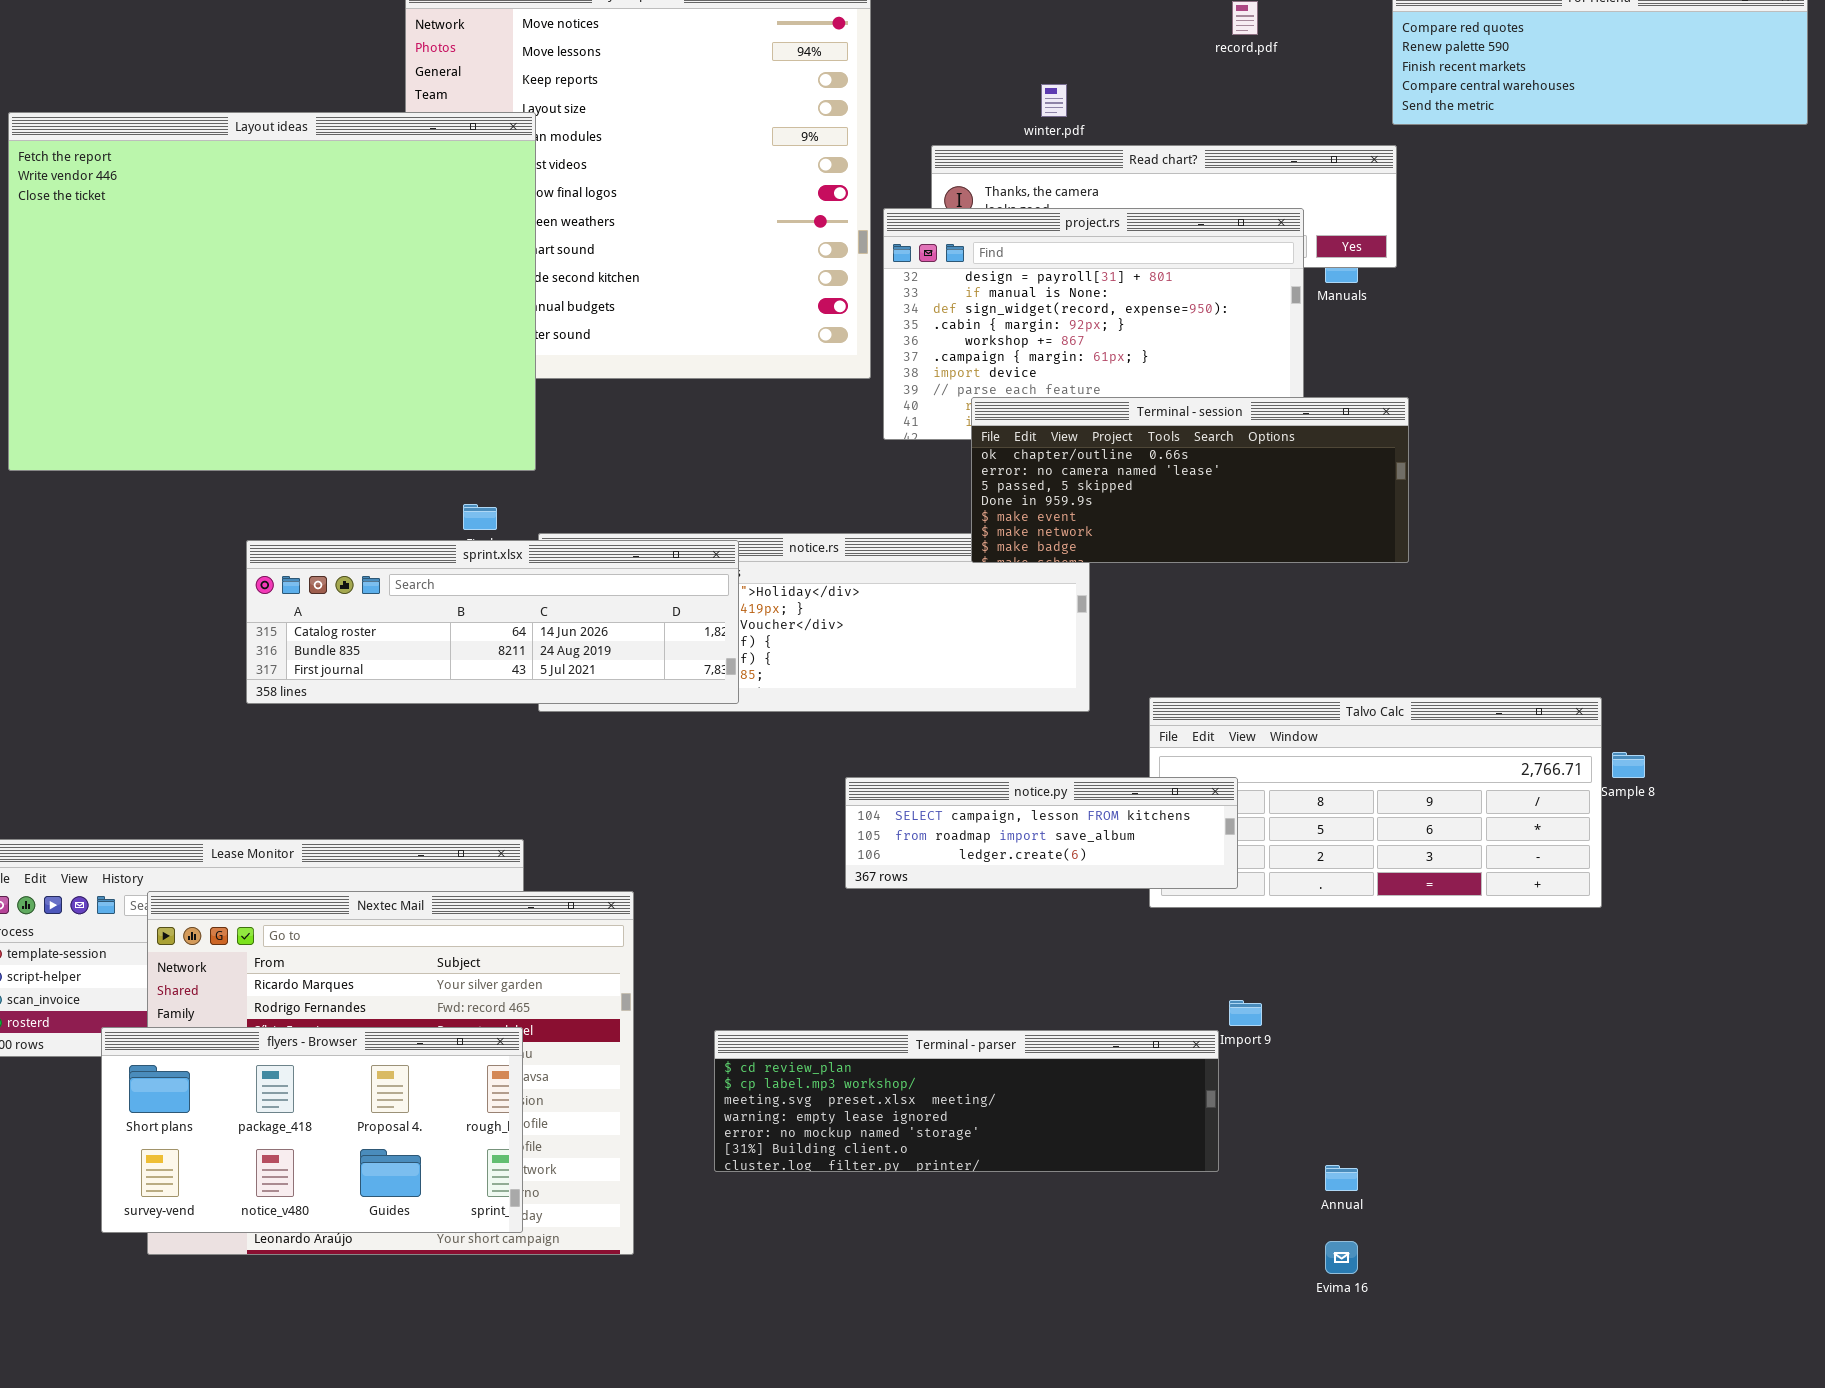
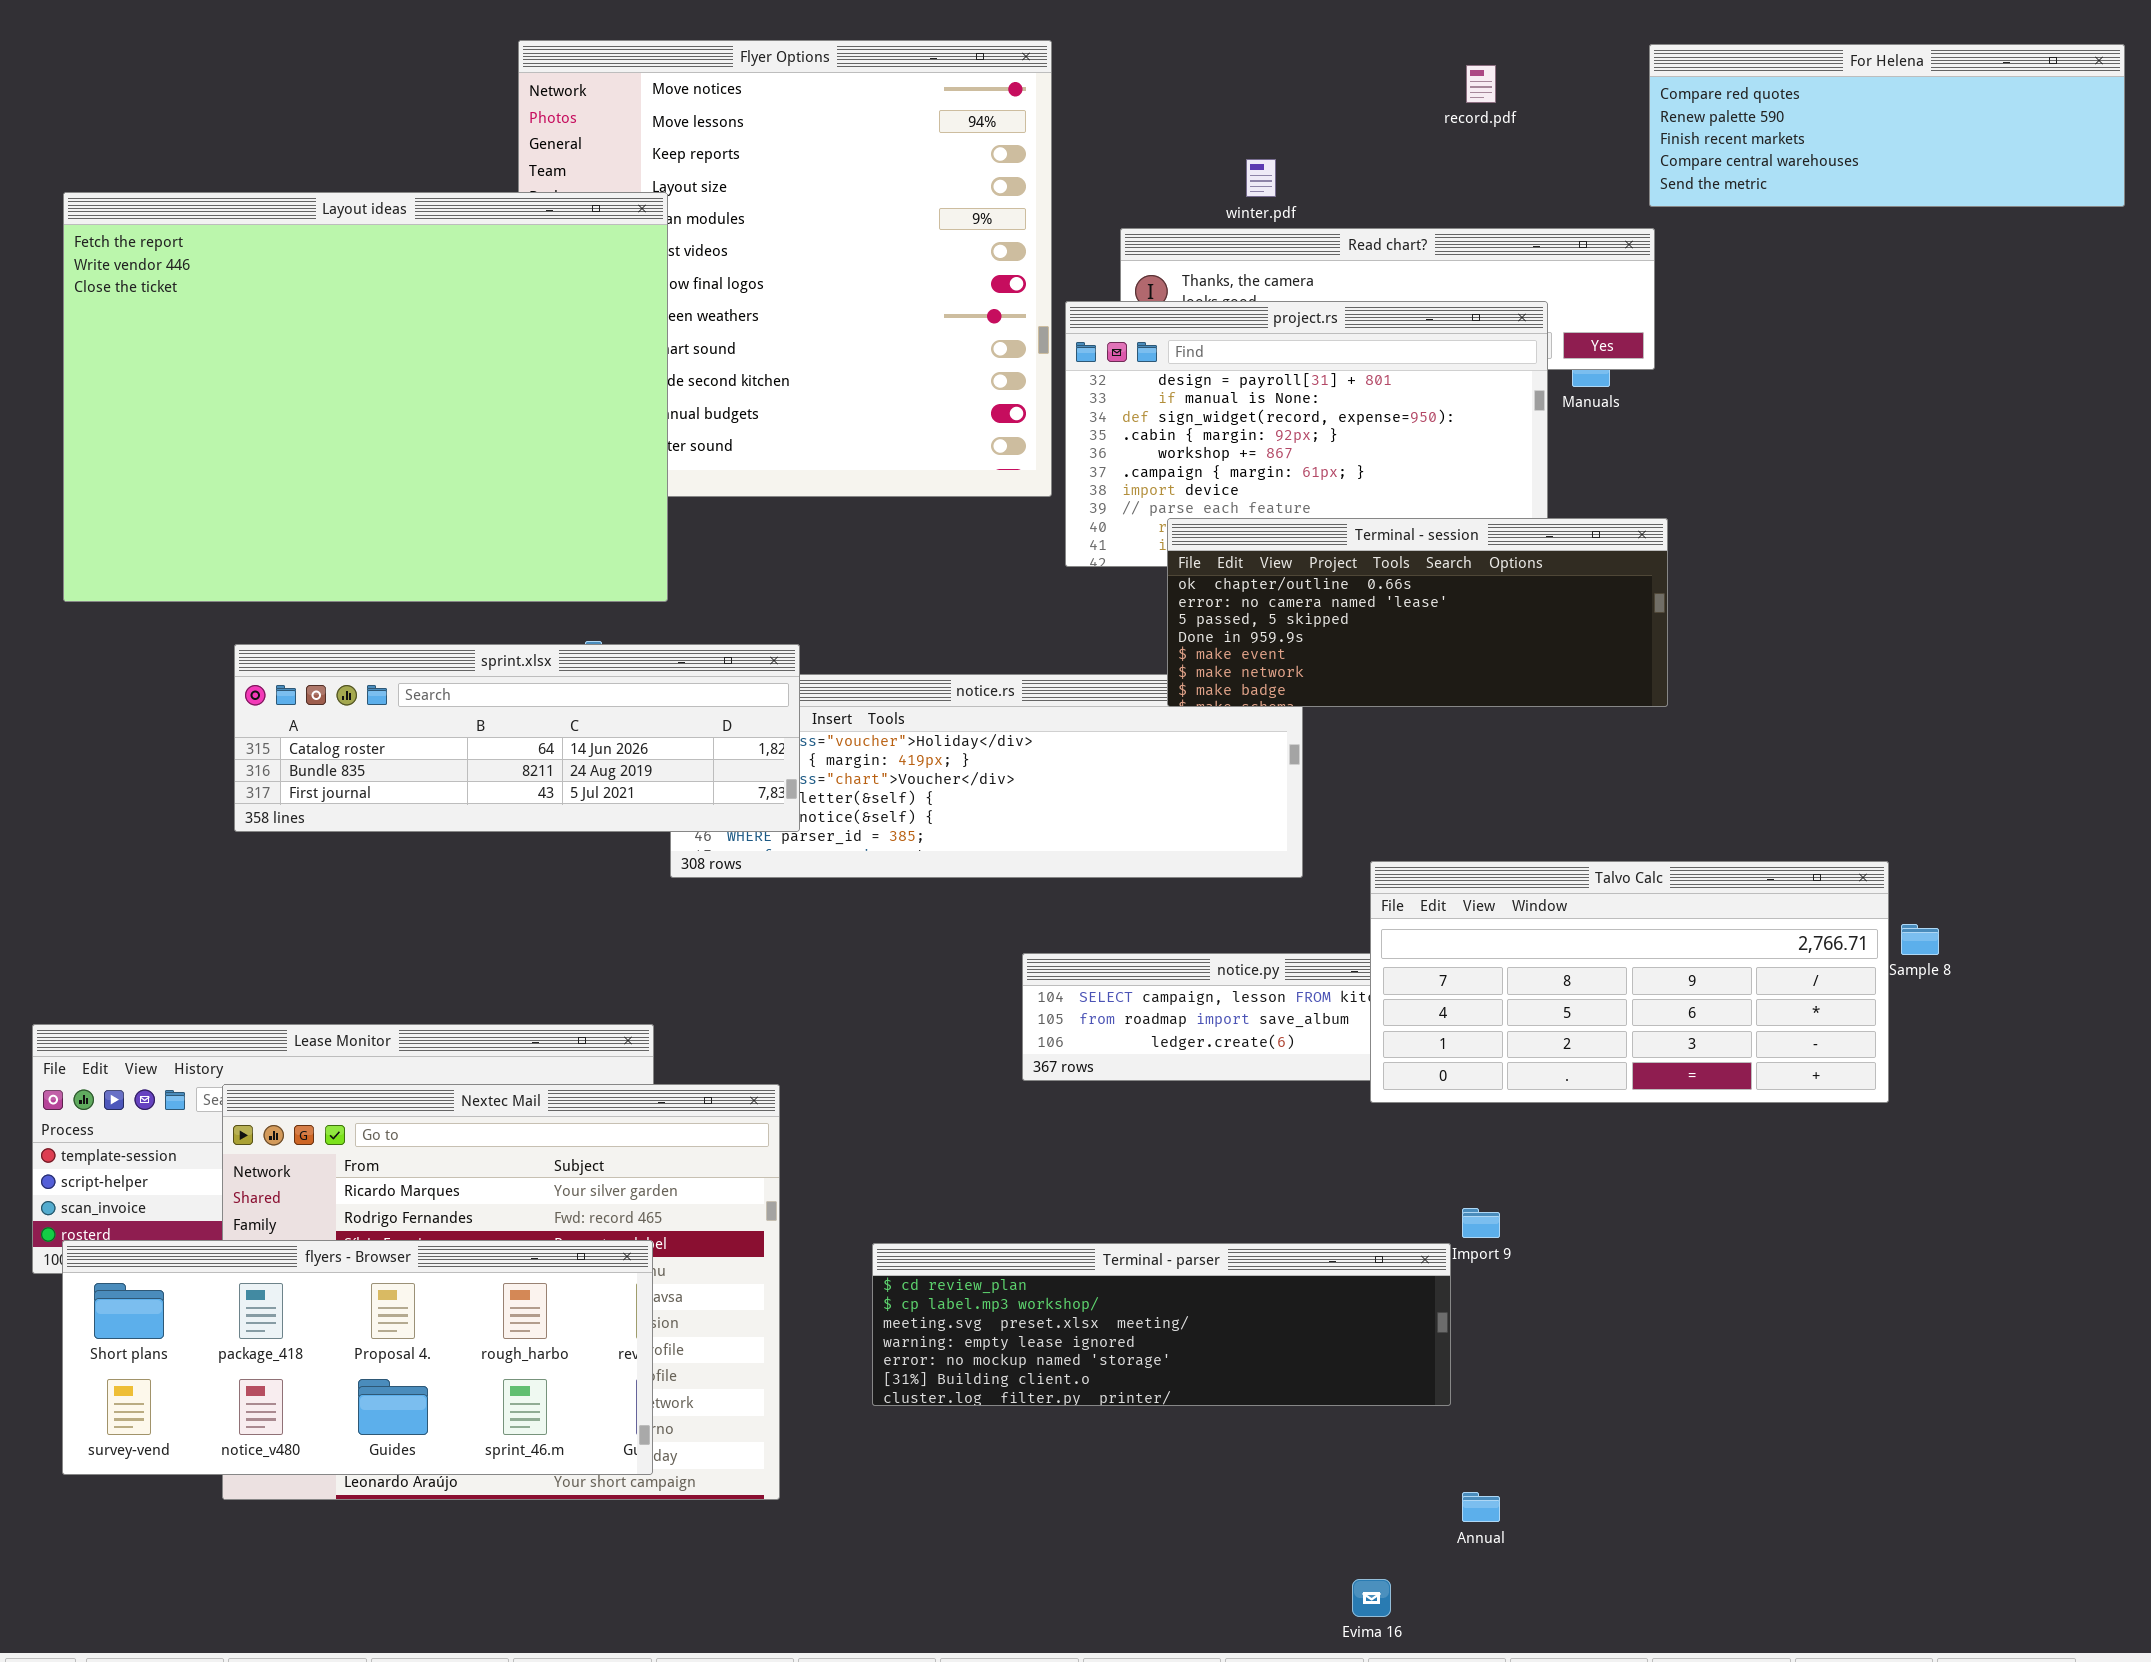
sprint.xlsx: [246,540,739,704] -> [234,644,800,832], moved
Talvo Calc: [1149,697,1602,908] -> [1370,861,1889,1103], raised
flyers - Browser: [101,1027,523,1233] -> [62,1240,653,1475], resized
Annual: [1325,1165,1358,1191] -> [1462,1492,1500,1522], moved
Evima 16: [1325,1241,1358,1274] -> [1352,1579,1391,1617], moved

